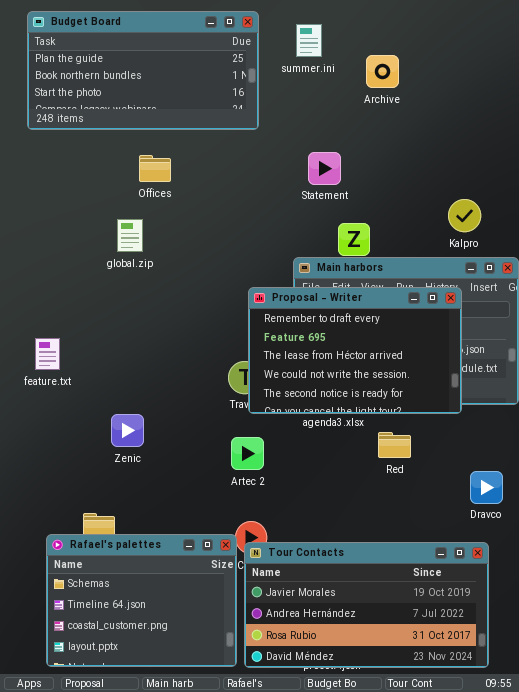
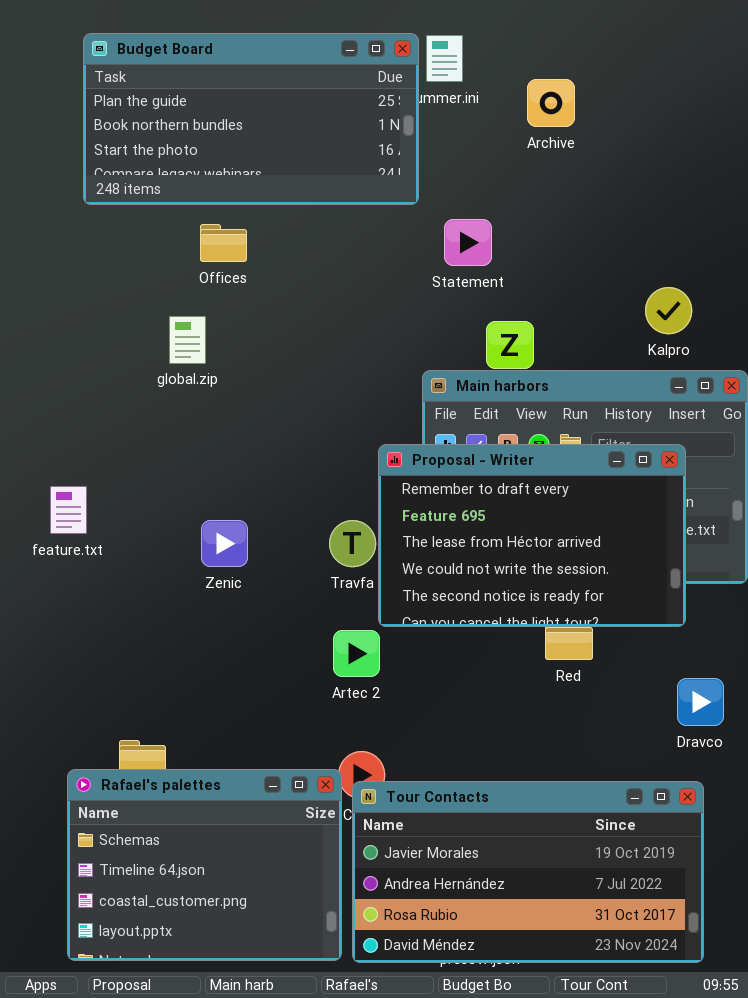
Budget Board: [27,11,259,130] -> [83,33,419,205], moved
Proposal - Writer: [248,287,462,414] -> [378,444,686,627], moved
Zenic: [111,414,144,447] -> [201,520,248,567], moved

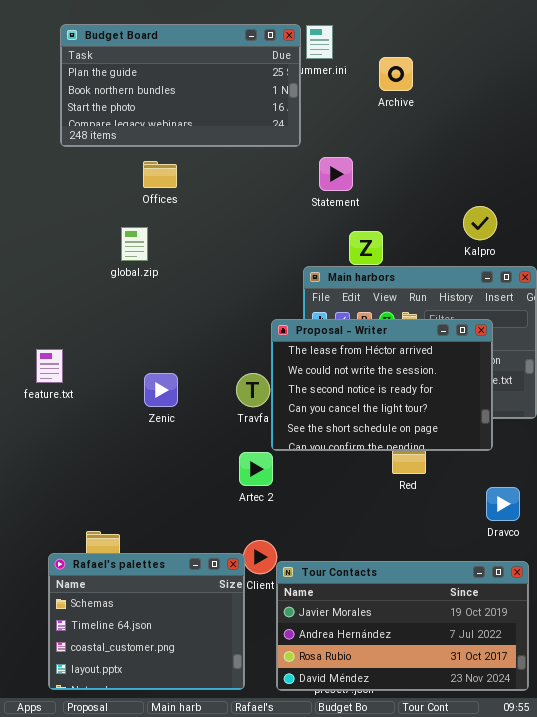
Proposal - Writer: [378,444,686,627] -> [271,319,493,451], scrolled down 2 rows
Tour Contacts: [352,781,704,963] -> [276,561,529,691], moved

